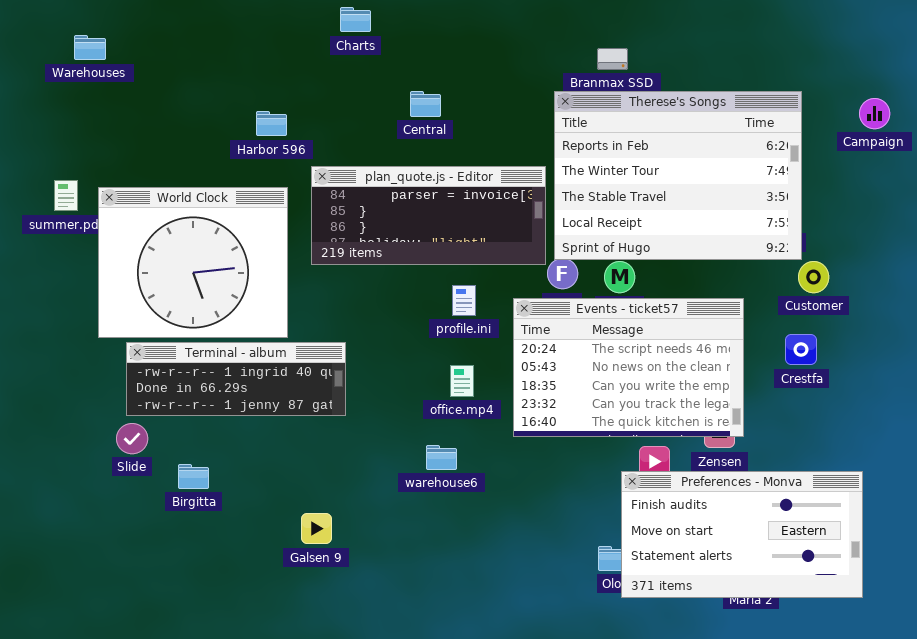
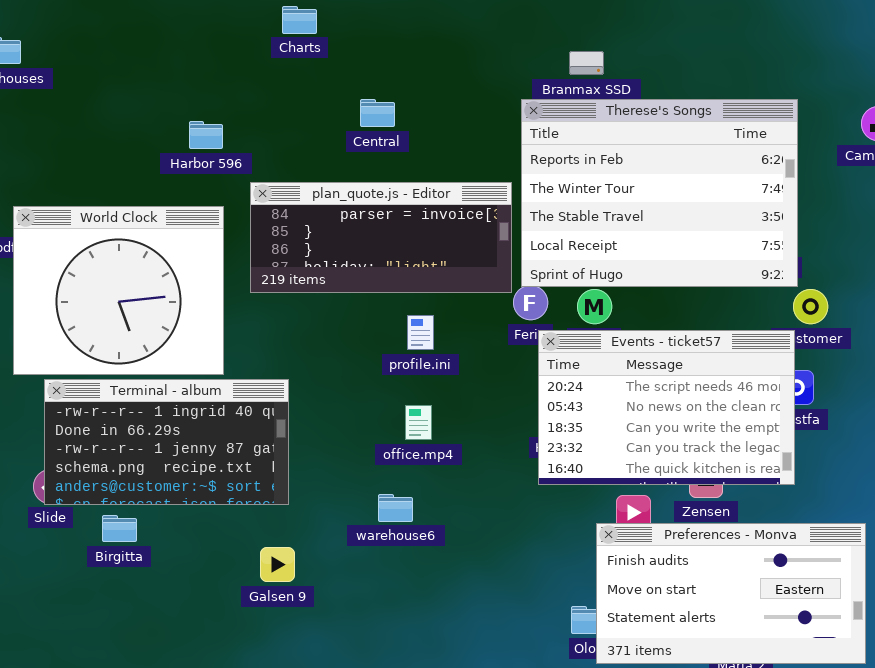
Events - ticket57: [513,298,744,437] -> [538,330,795,485], moved
Terminal - album: [126,342,346,416] -> [44,379,289,505], resized
Galsen 9: [301,513,332,544] -> [260,547,295,582], moved

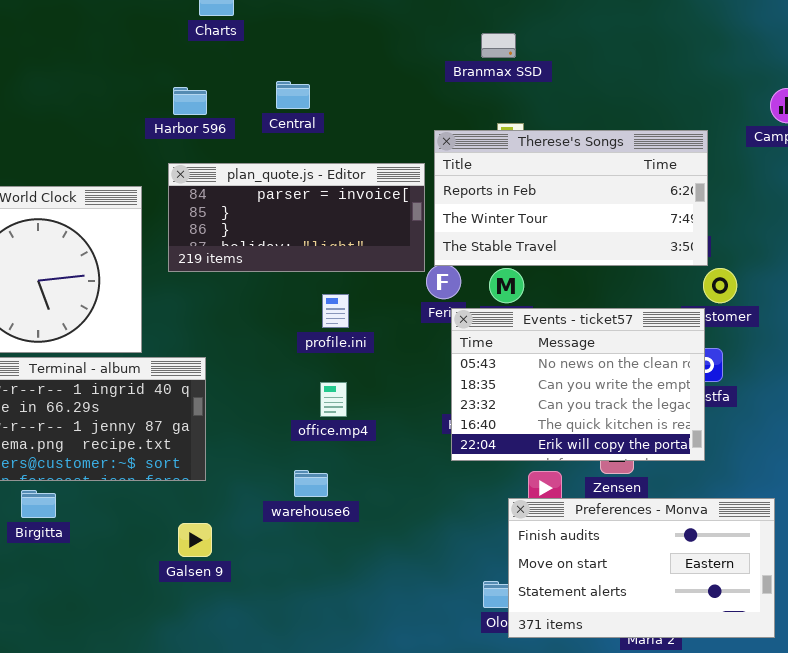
Therese's Songs: [521,99,798,287] -> [434,130,708,266], resized
Harbor 596: [189,121,223,149] -> [173,87,207,115], moved
Events - ticket57: [538,330,795,485] -> [451,308,705,461], scrolled down 1 row

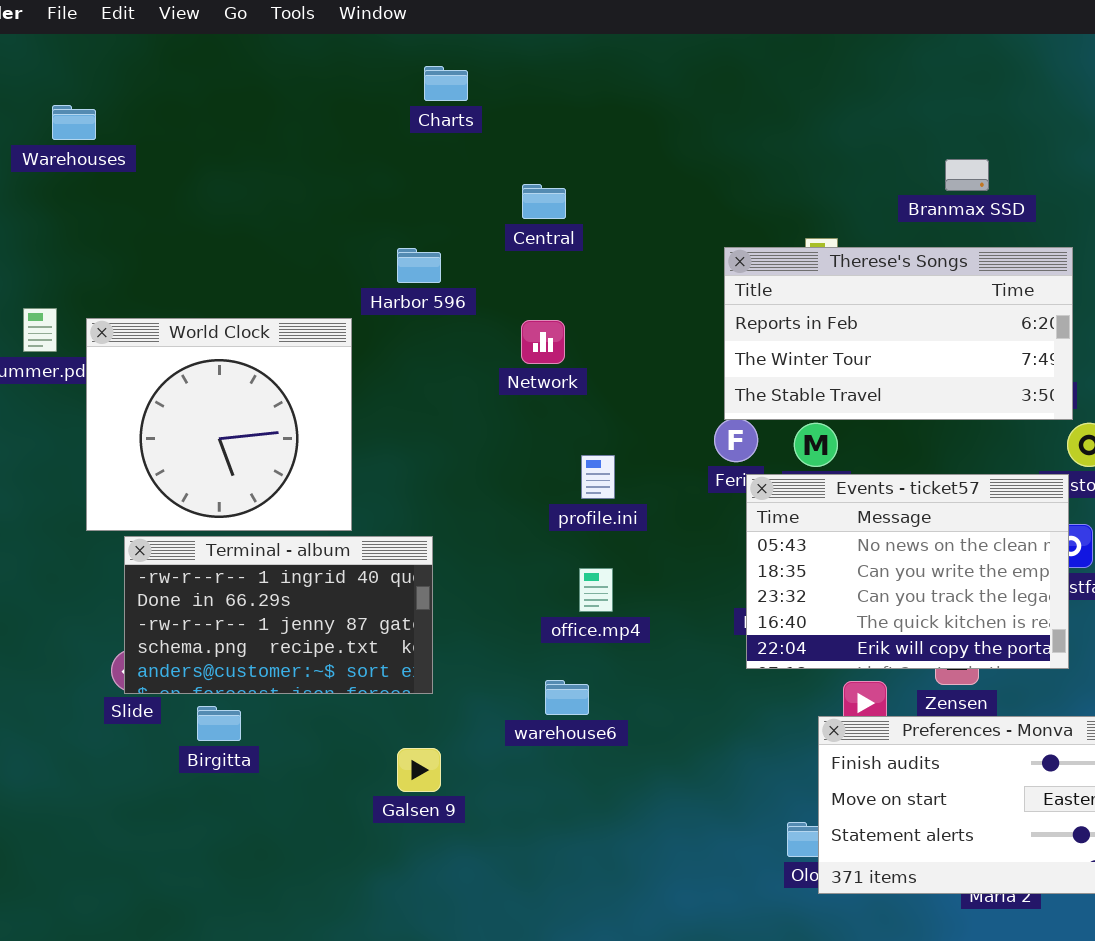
Branmax SSD: [481,33,516,58] -> [945,159,989,191], moved
Harbor 596: [173,87,207,115] -> [397,248,441,283], moved
plan_quote.js - Editor: [168,163,425,272] -> none, closed

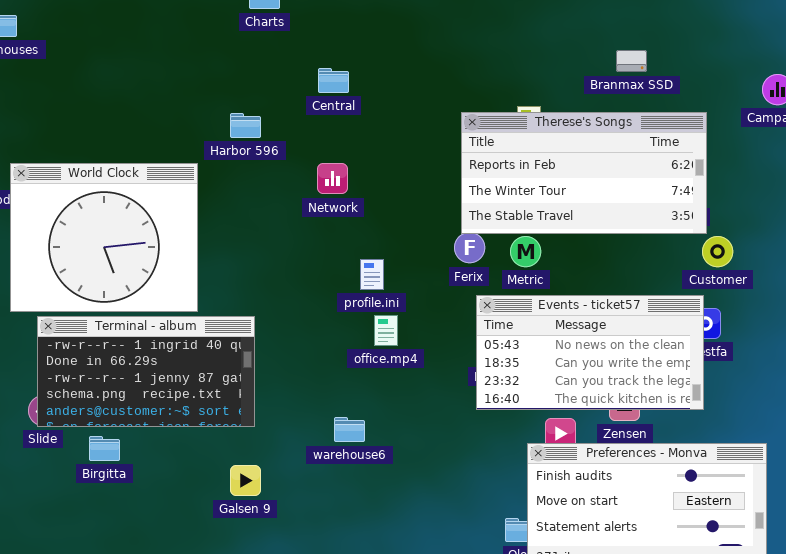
Events - ticket57: [746,474,1069,669] -> [476,295,704,410], resized
office.mp4: [579,568,613,612] -> [374,315,398,346], moved

